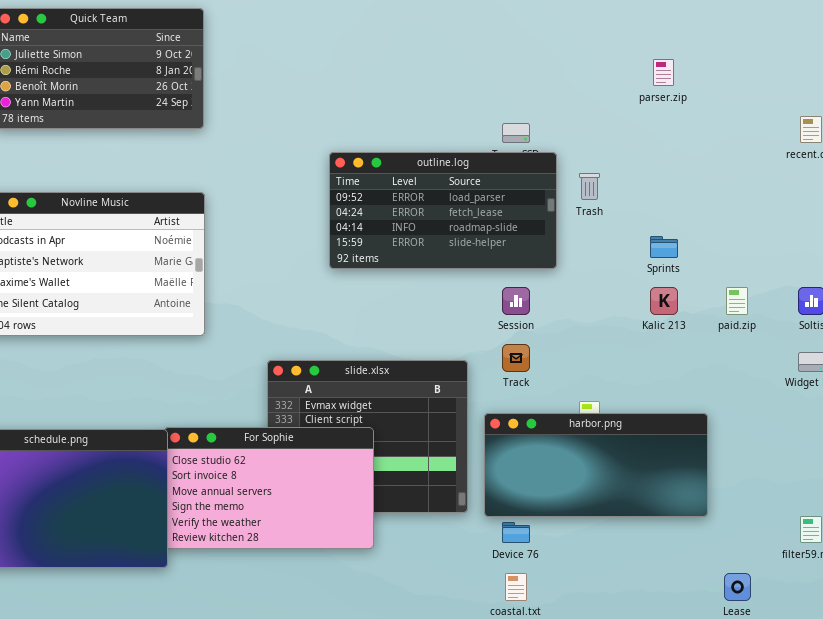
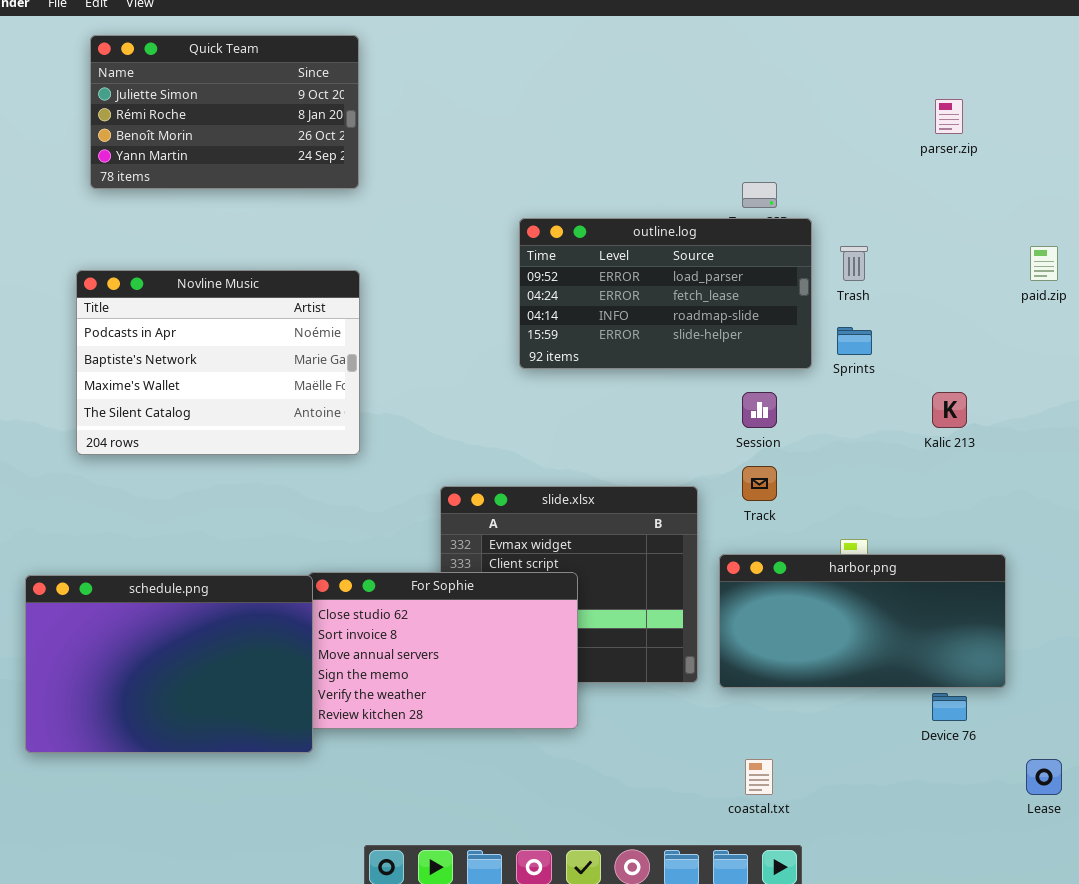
Sprints: [650,236,678,258] -> [837,327,872,355], moved
paid.zip: [726,287,748,315] -> [1030,246,1058,281], moved
Device 76: [502,522,530,543] -> [932,693,967,721], moved

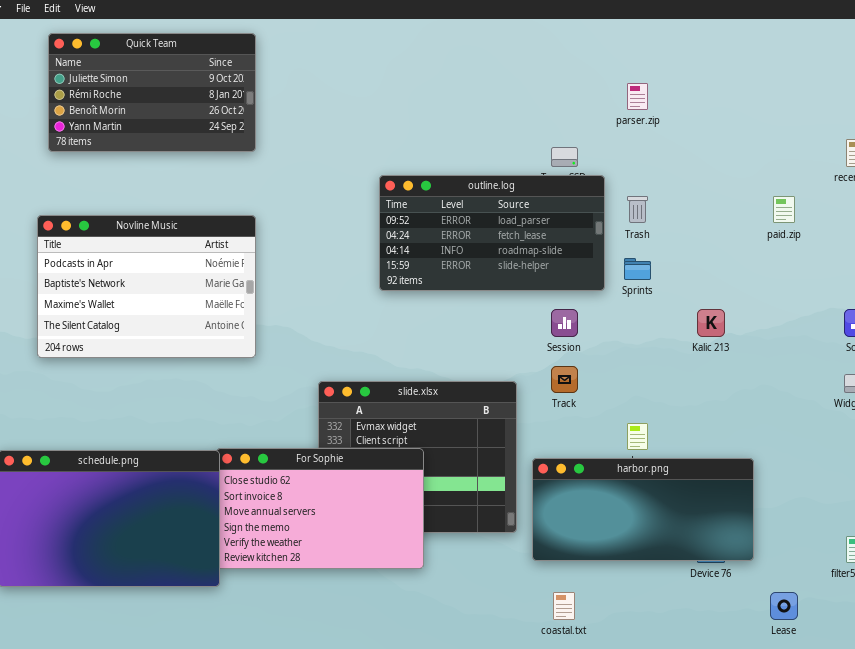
parser.zip: [935,99,963,134] -> [627,83,648,110], moved
harbor.png: [719,554,1006,688] -> [532,458,754,561], moved

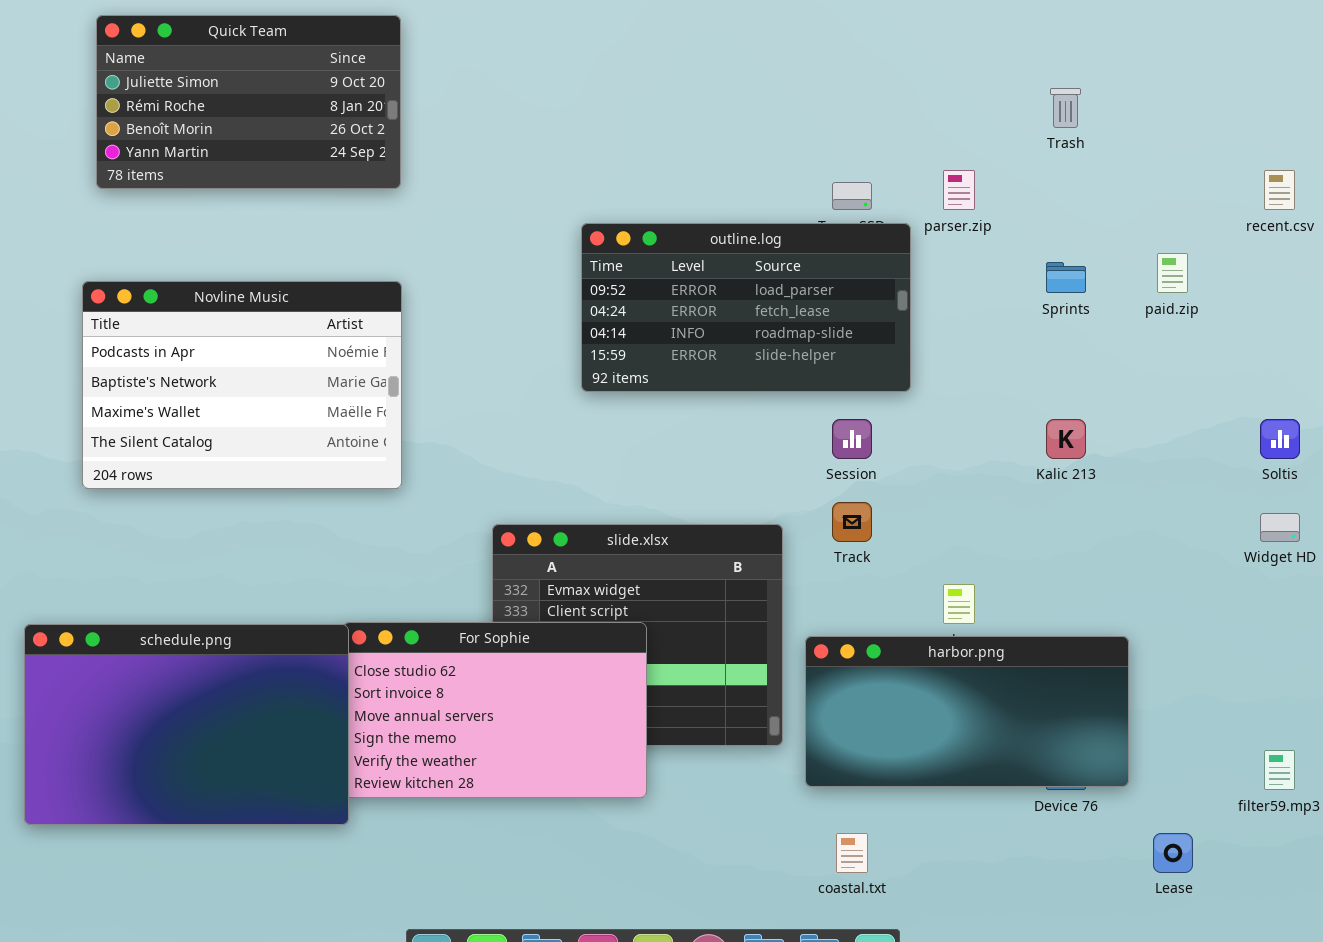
parser.zip: [627,83,648,110] -> [943,170,975,210], moved
Trash: [627,196,648,223] -> [1050,88,1081,128], moved
Sprints: [624,258,651,280] -> [1046,262,1086,293], moved

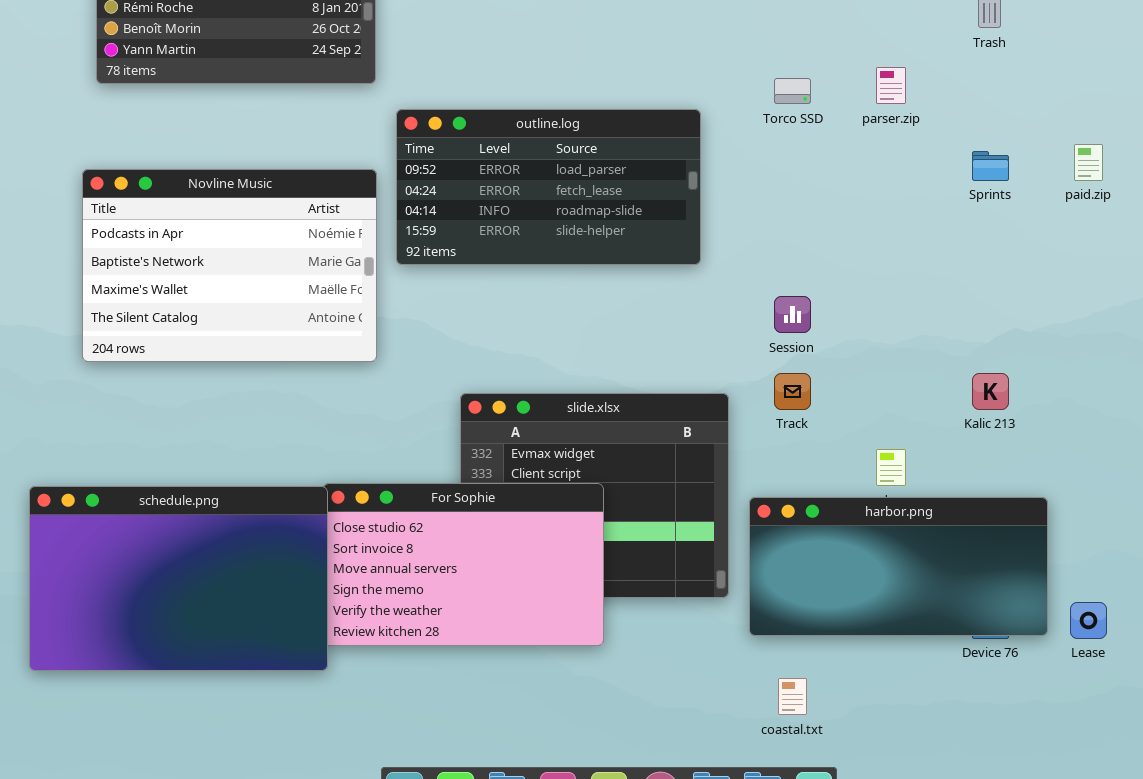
outline.log: [581,223,911,392] -> [396,109,701,265], moved
Kalic 213: [1046,419,1086,459] -> [972,373,1009,410], moved
Lease: [1153,833,1193,873] -> [1070,602,1107,639], moved

